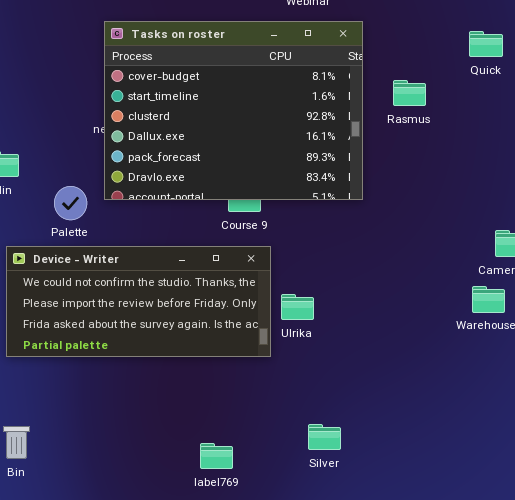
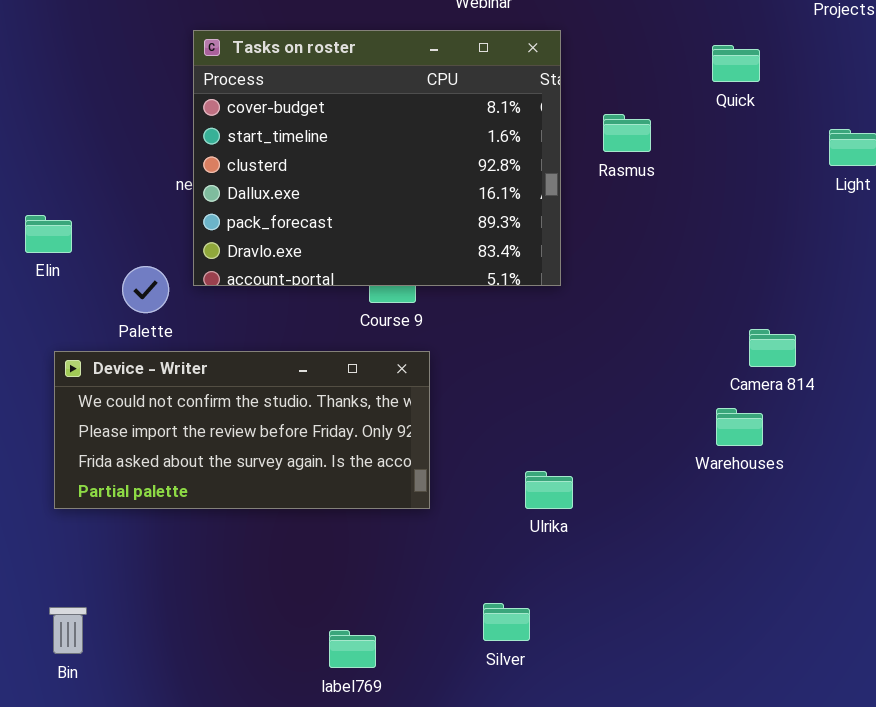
Ulrika: [281,294,314,320] -> [525,471,573,509], moved

